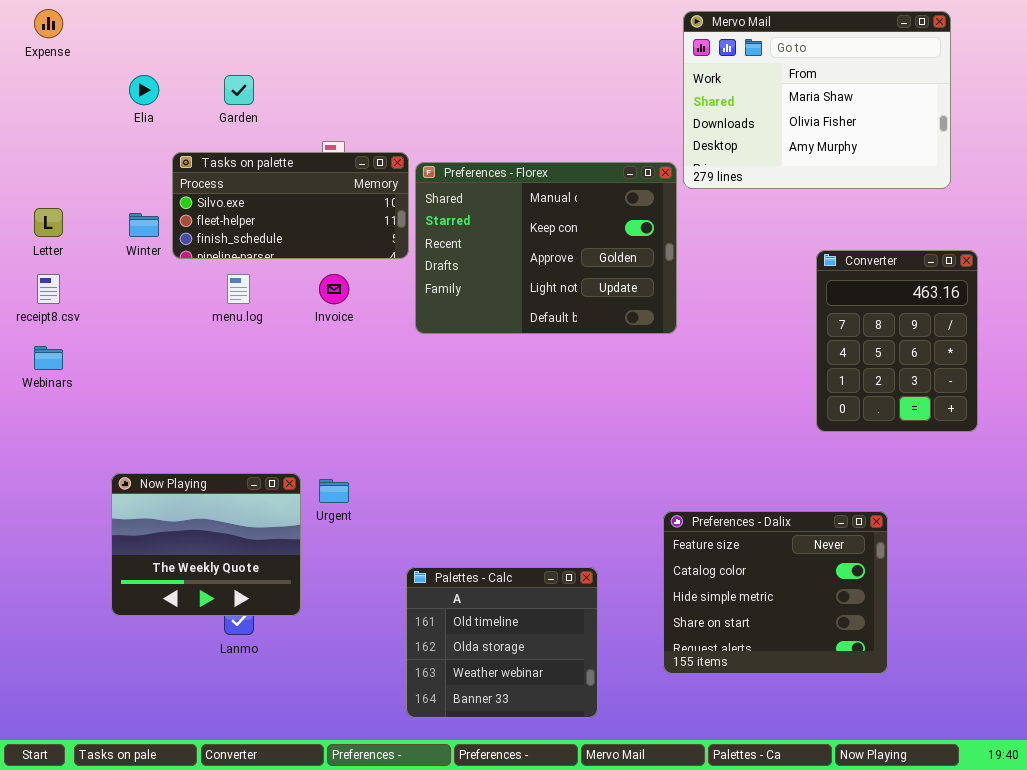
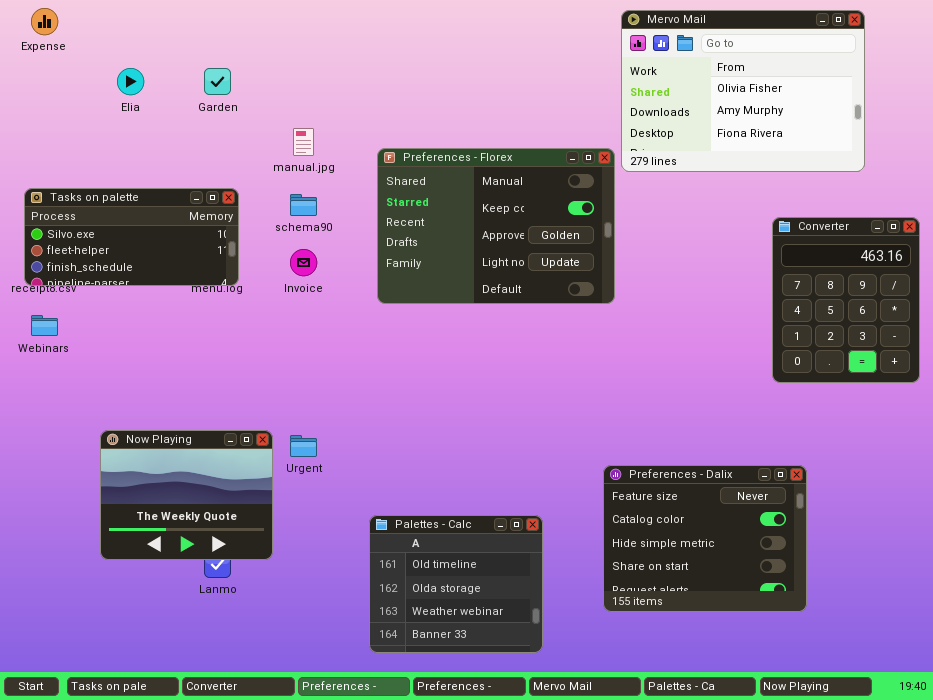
Mervo Mail: [683,11,951,189] -> [621,10,865,172], scrolled down 1 row
Tasks on palette: [172,152,409,259] -> [24,188,239,286], moved
Converter: [816,250,978,432] -> [772,217,920,383], moved

